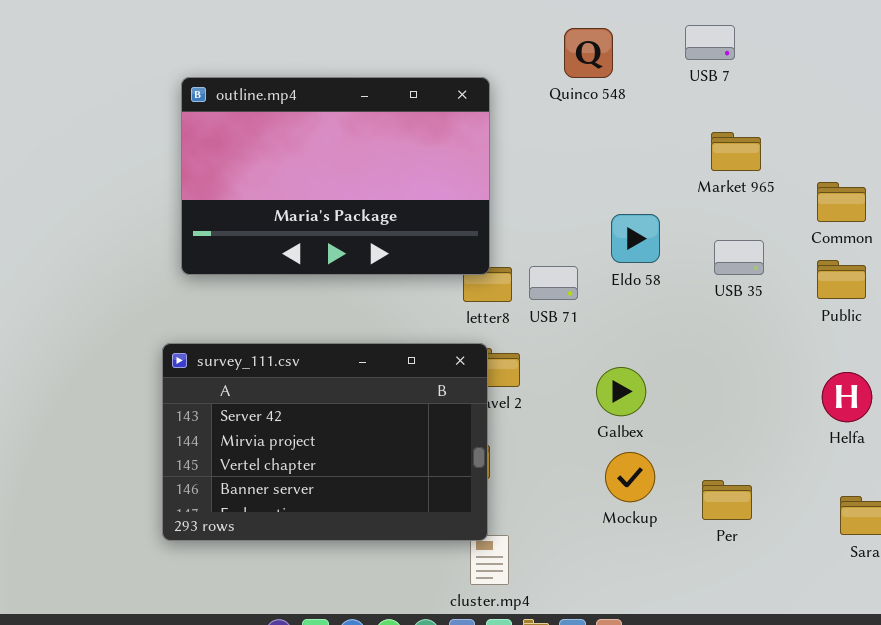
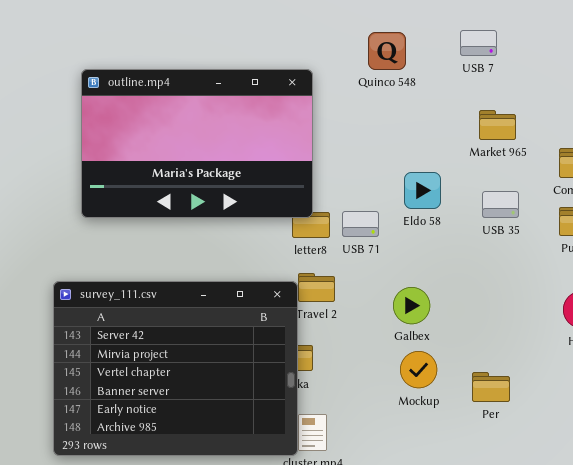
survey_111.csv: [162,343,488,541] -> [53,281,298,456], moved, resized

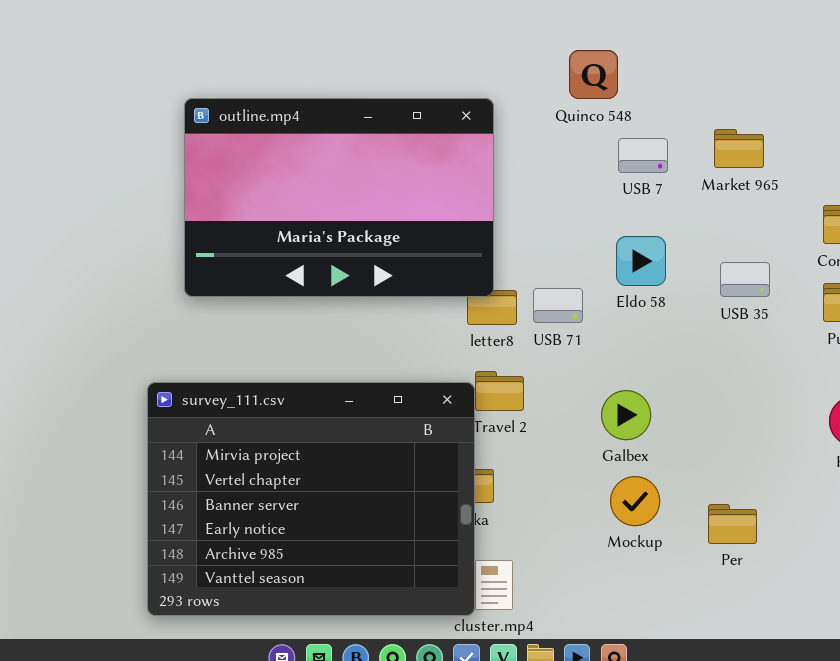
USB 7: [460,30,497,56] -> [618,138,668,173], moved
Market 965: [479,110,516,140] -> [714,129,764,168], moved
survey_111.csv: [53,281,298,456] -> [147,382,475,616], scrolled down 1 row

